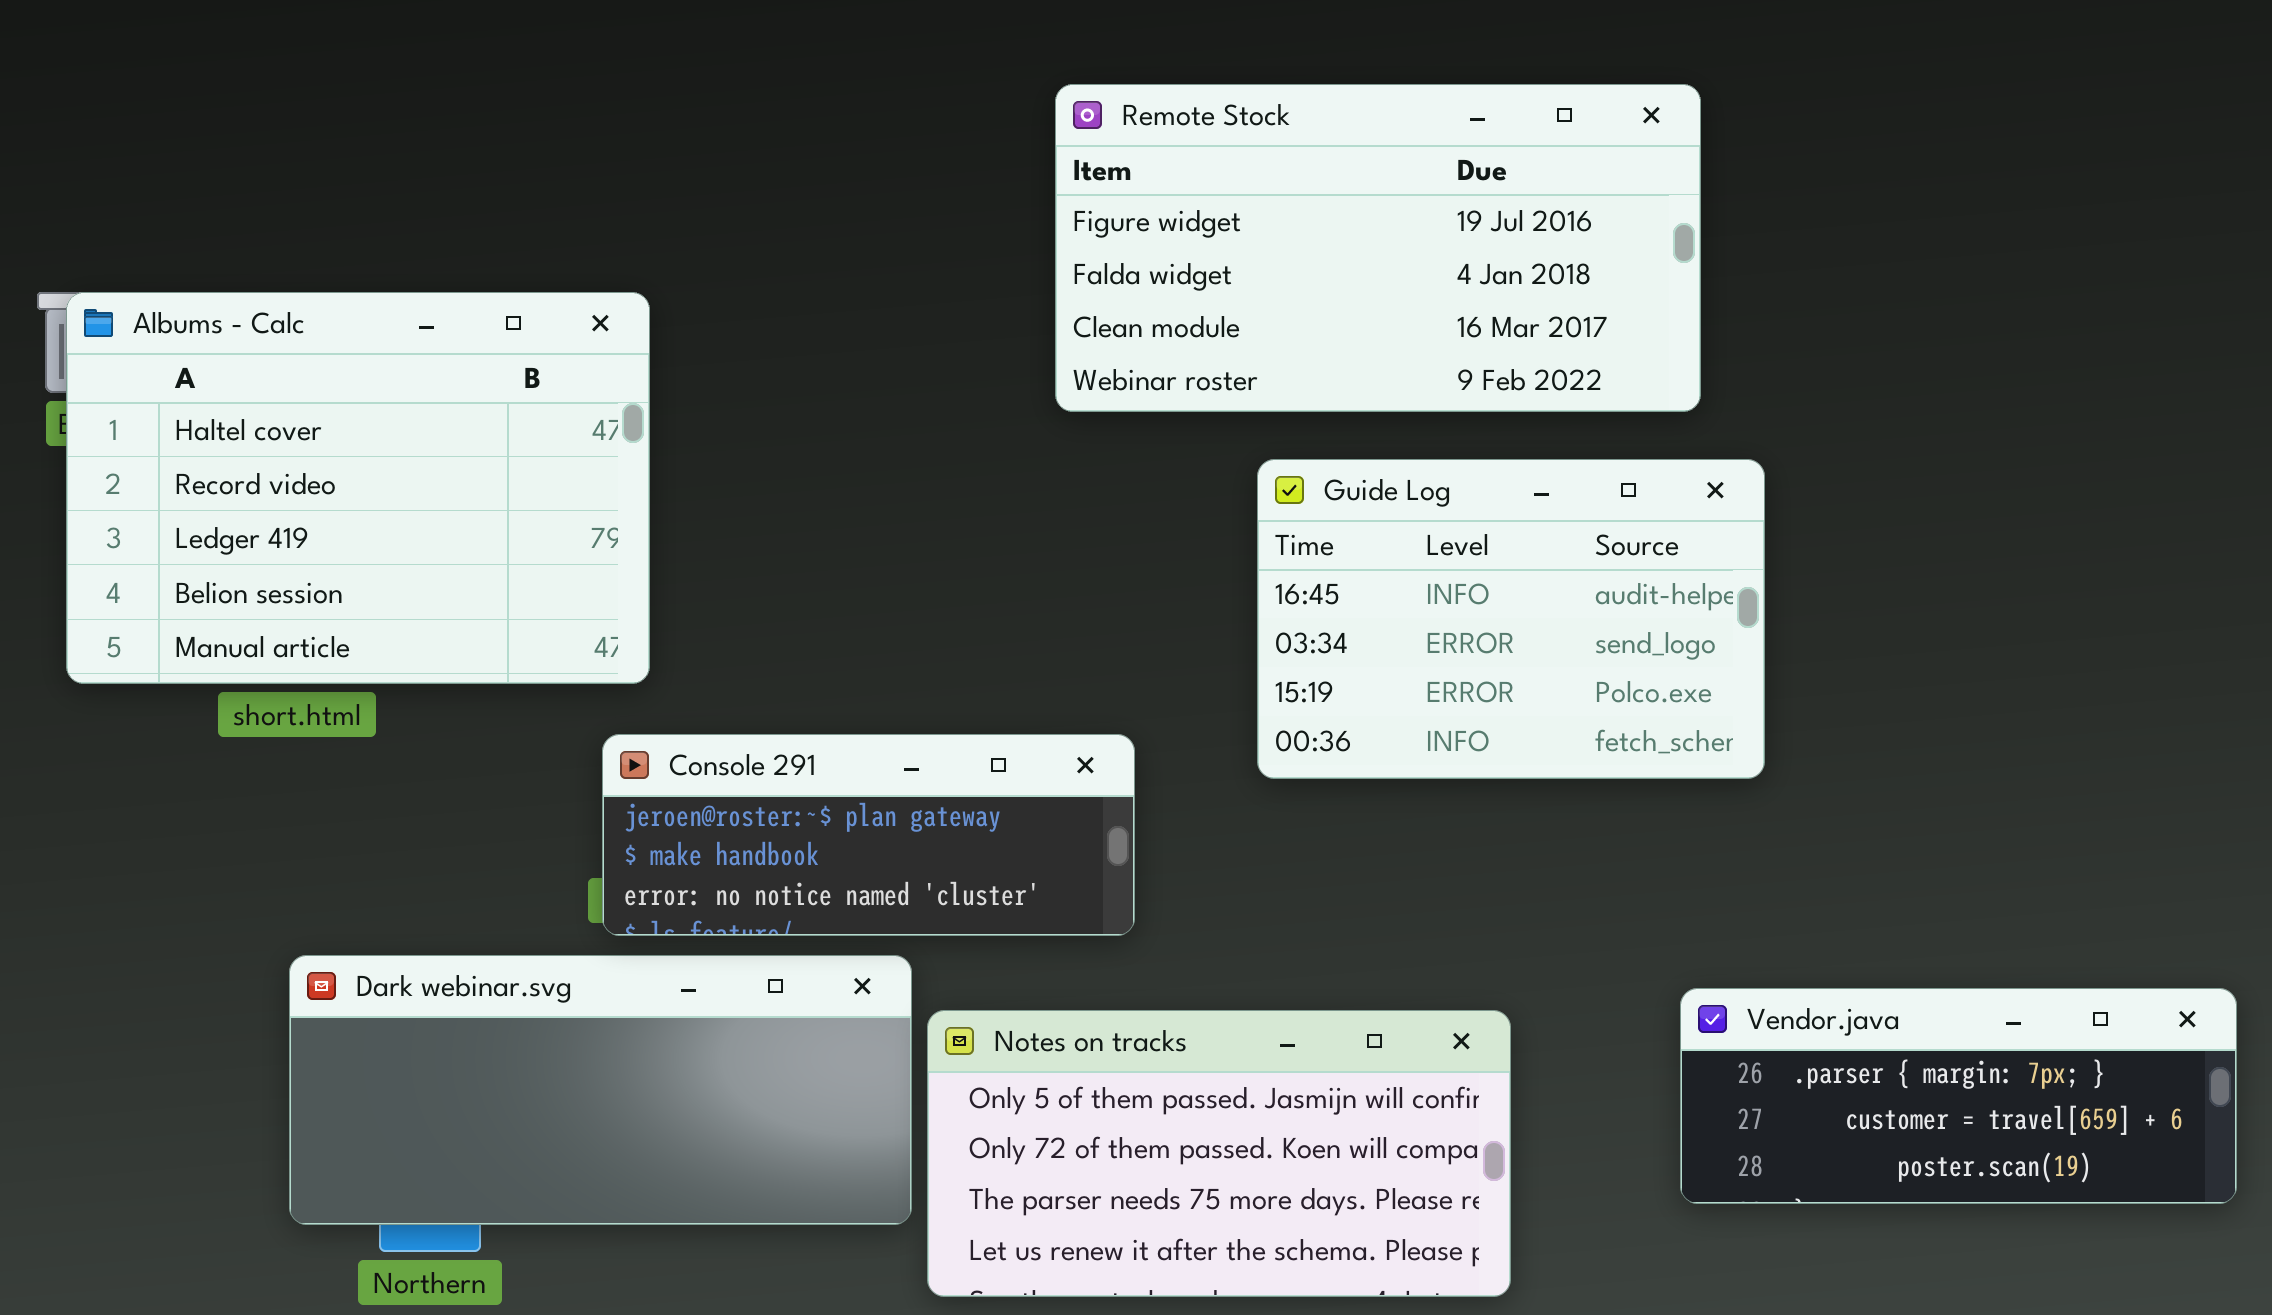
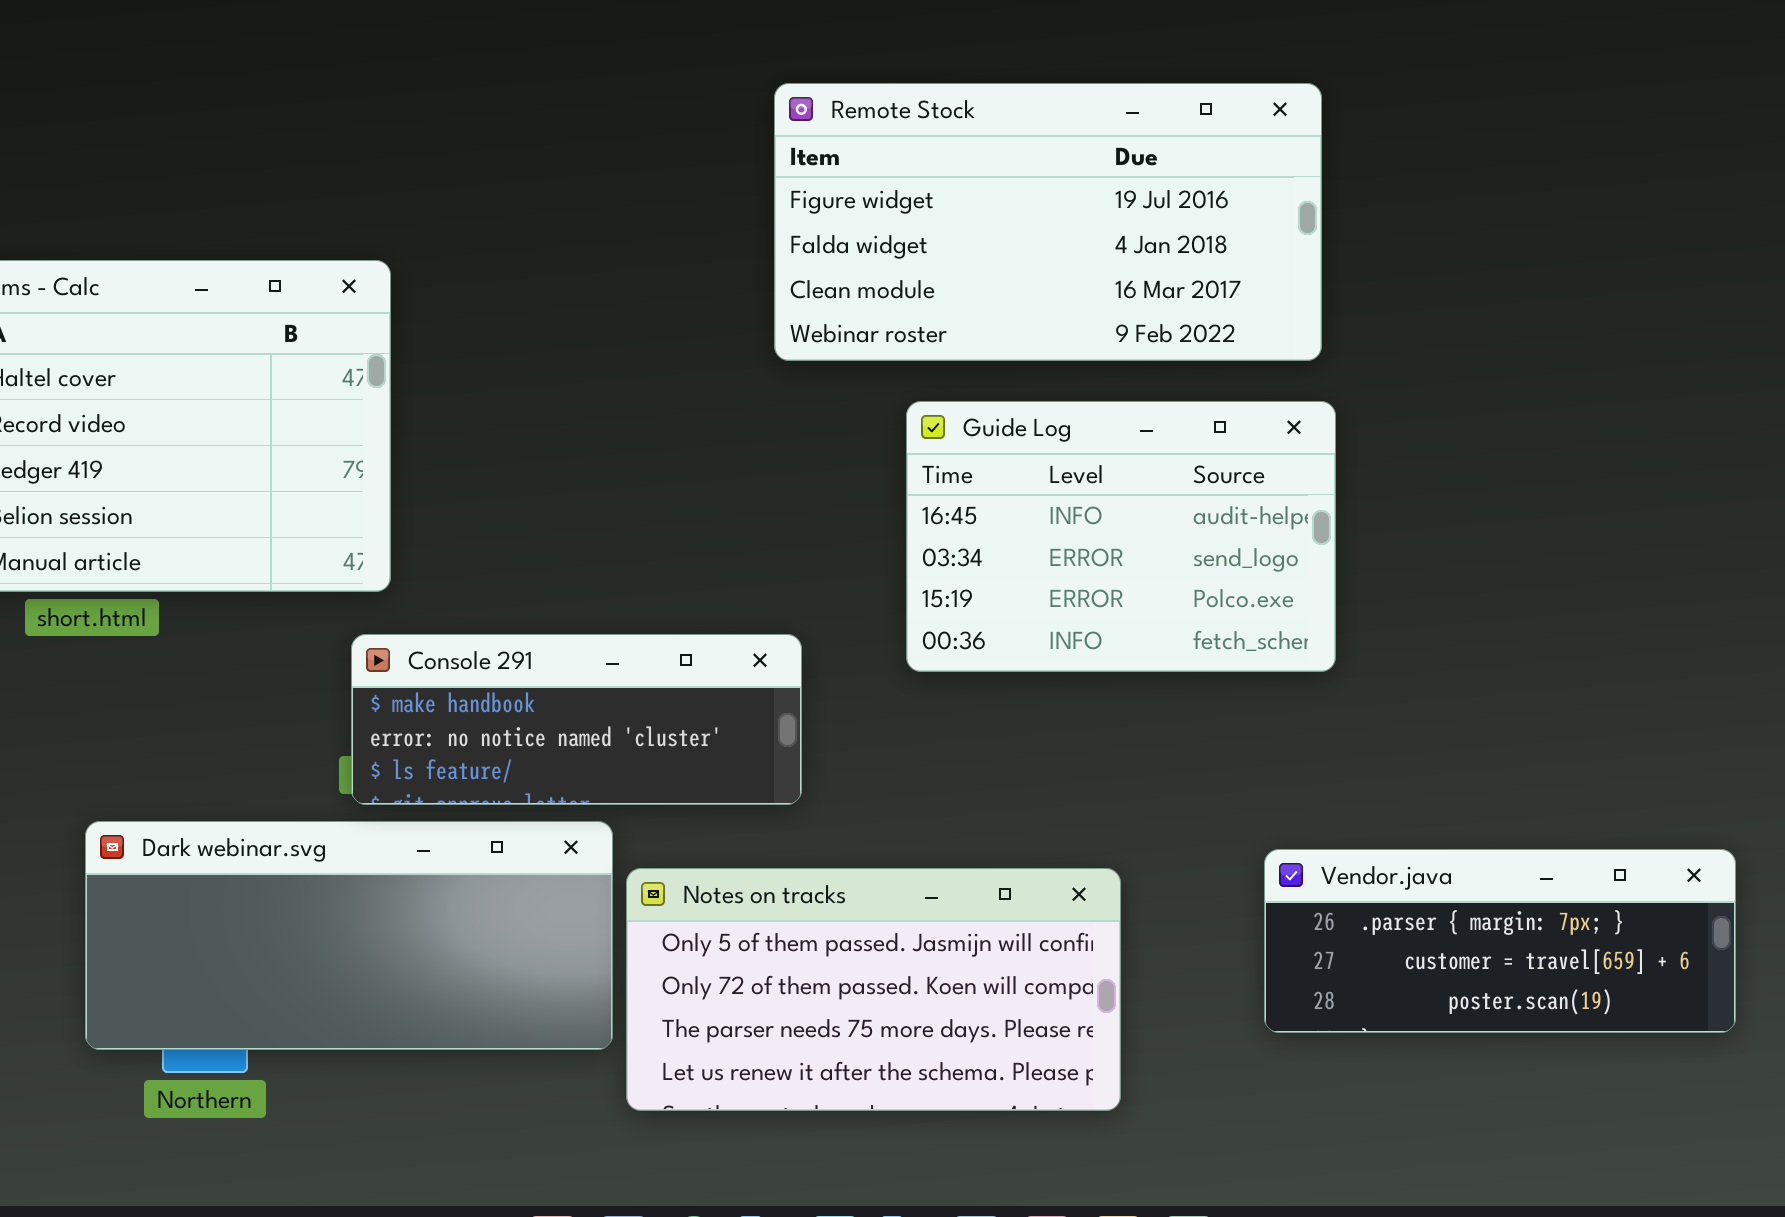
Remote Stock: [1055,84,1701,412] -> [774,83,1322,361], moved
Console 291: [602,734,1135,936] -> [351,634,802,805], scrolled down 1 row

